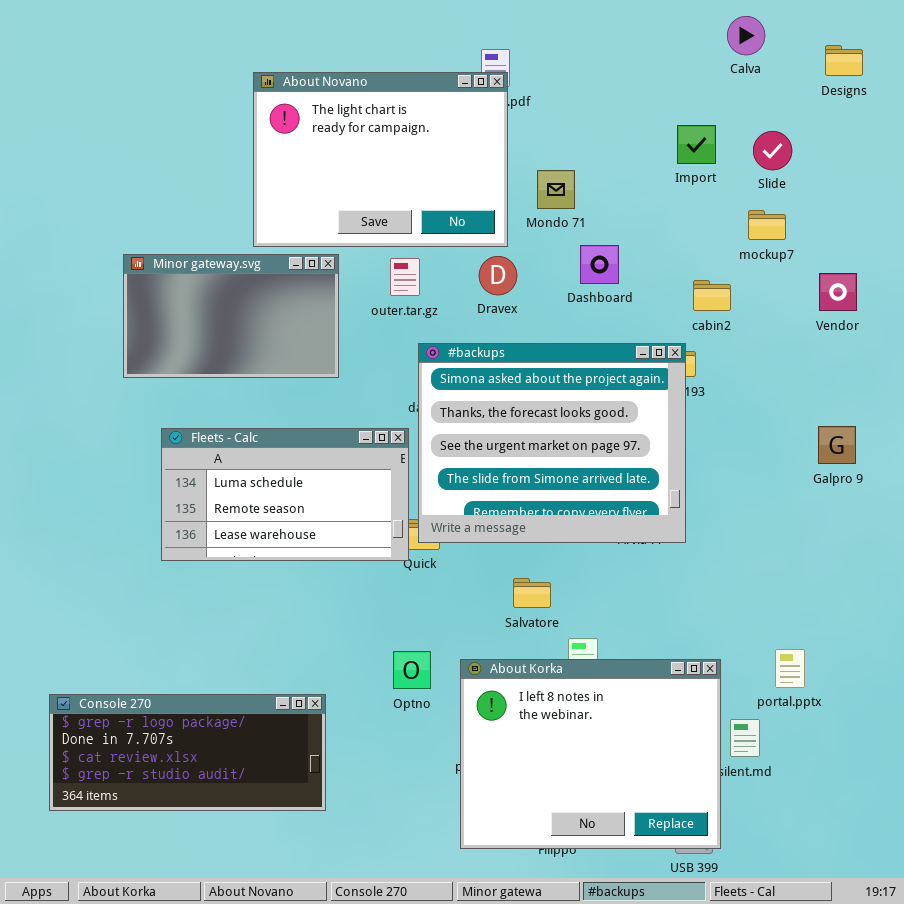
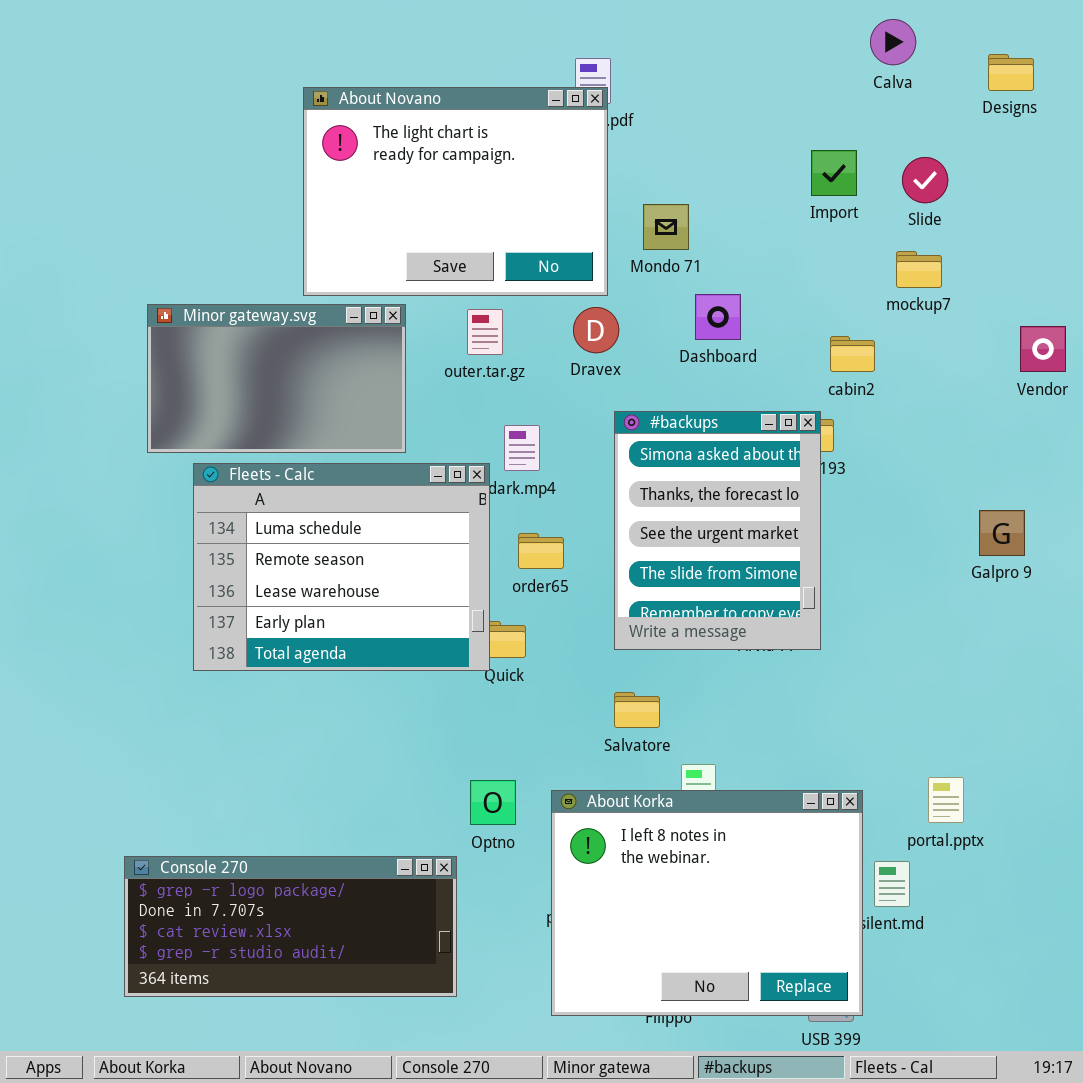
Vendor: [819,273,857,311] -> [1020,326,1066,372], moved
#backups: [418,343,686,543] -> [614,411,821,650], resized
Fleets - Calc: [161,428,409,561] -> [193,463,490,671], resized
Console 270: [49,694,326,811] -> [124,856,457,997], moved

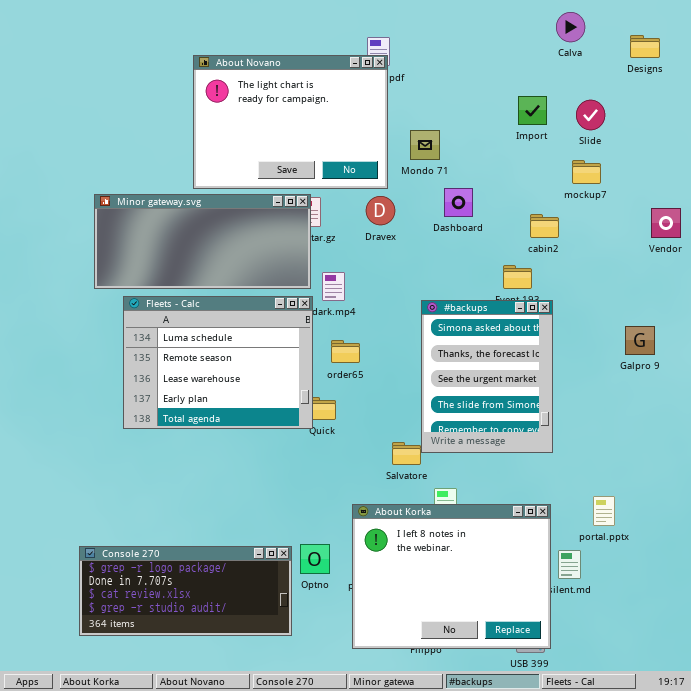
Minor gateway.svg: [147,304,406,453] -> [94,194,311,289], resized
#backups: [614,411,821,650] -> [421,300,553,453], moved
Optno: [470,780,516,825] -> [300,544,330,574], moved

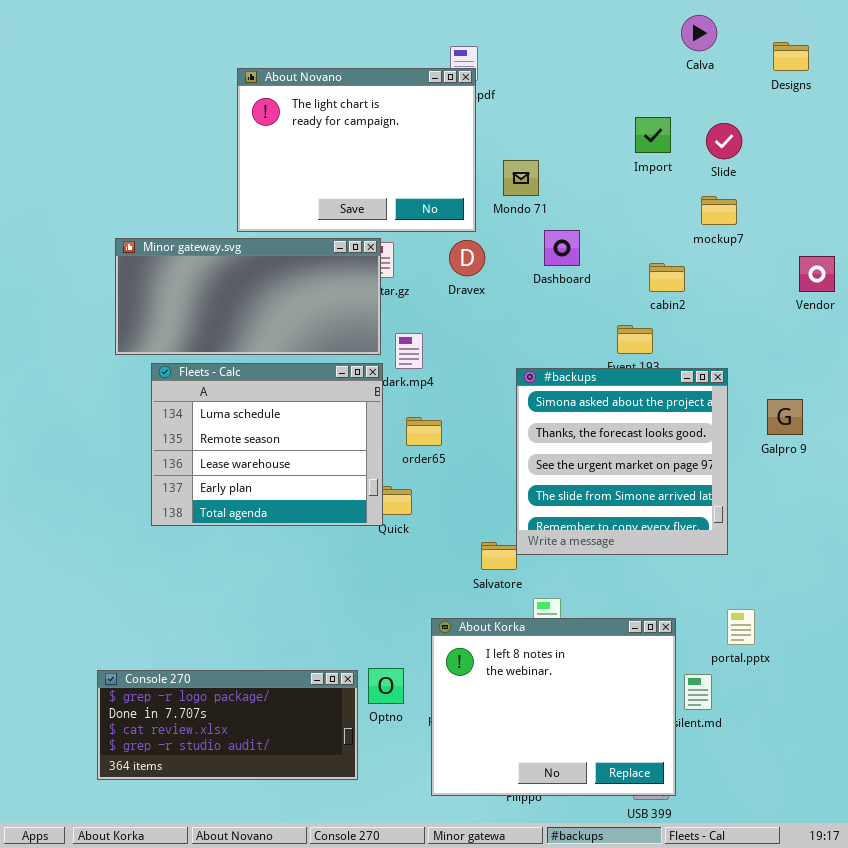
#backups: [421,300,553,453] -> [516,368,728,555], resized

